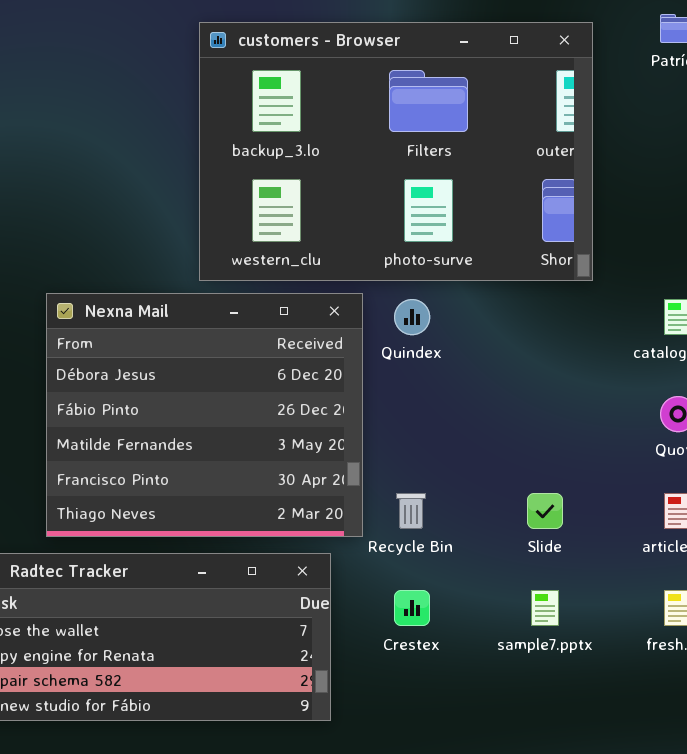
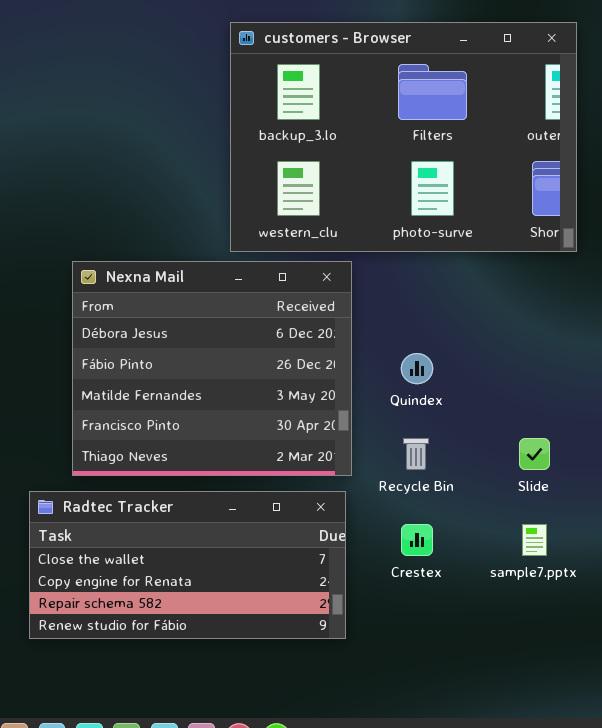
Nexna Mail: [46,293,363,537] -> [72,261,352,476], moved
Quindex: [394,299,430,335] -> [401,353,433,384], moved

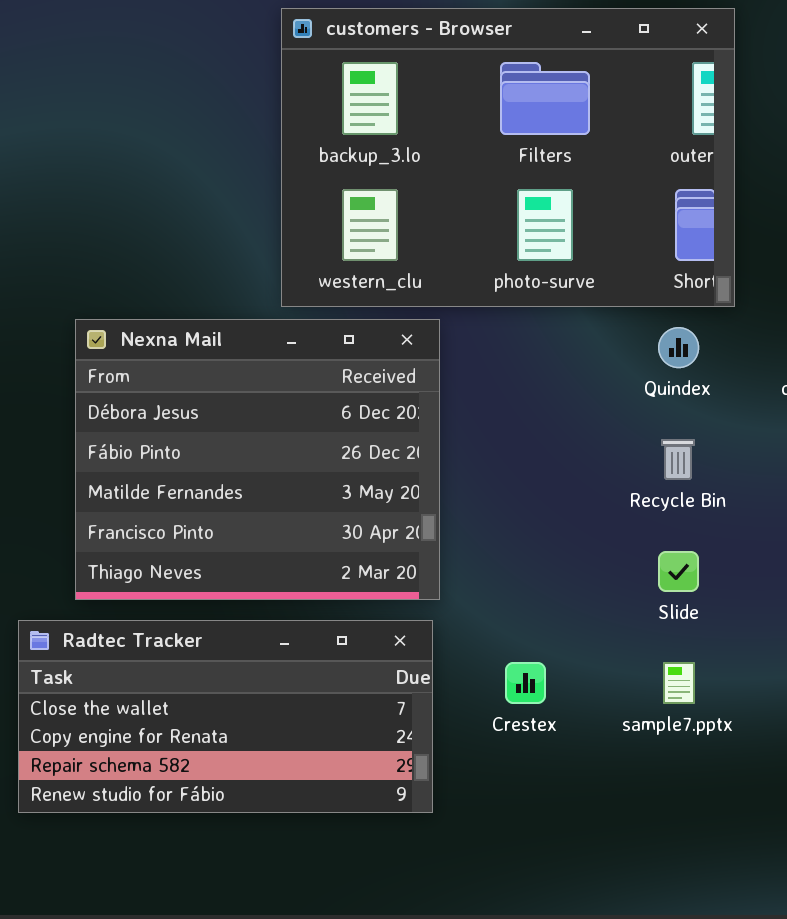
Quindex: [401,353,433,384] -> [658,327,699,368], moved
Recycle Bin: [403,438,429,470] -> [661,439,695,480], moved

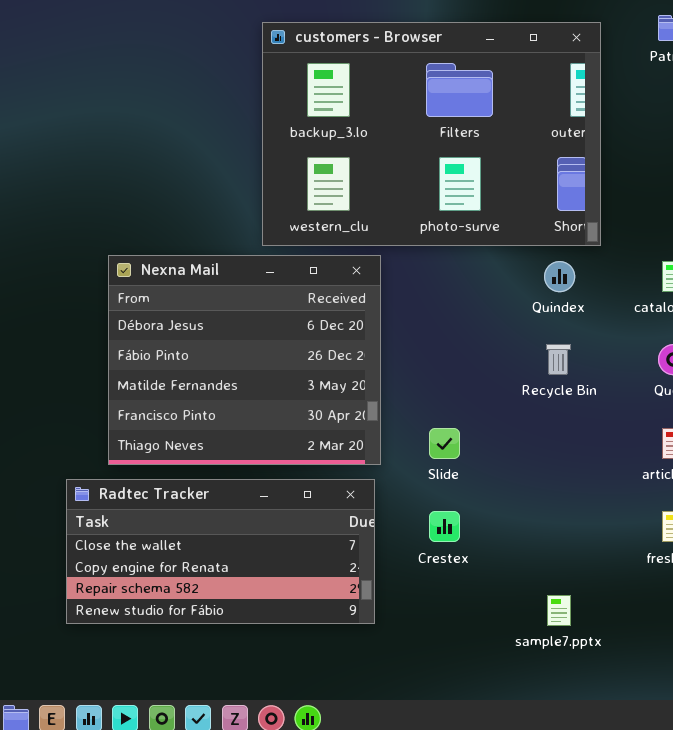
Slide: [658,551,699,592] -> [429,428,460,459], moved
sample7.pptx: [663,662,695,704] -> [547,595,571,626], moved

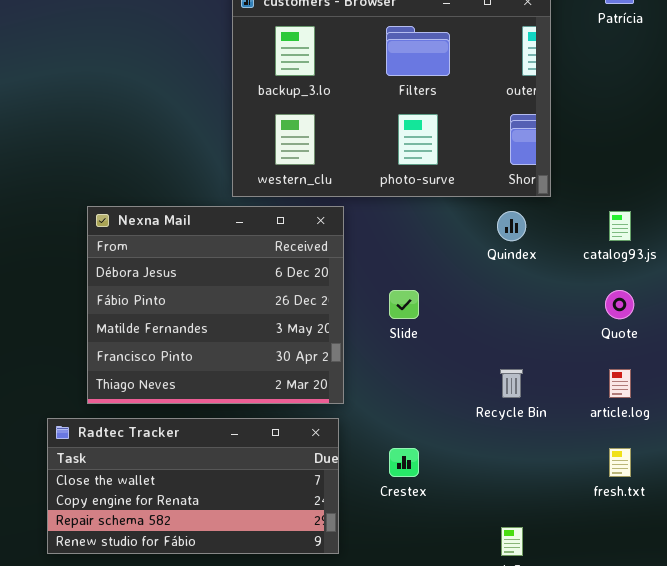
Recycle Bin: [546,344,571,375] -> [500,369,523,398], moved
Slide: [429,428,460,459] -> [389,290,419,319], moved

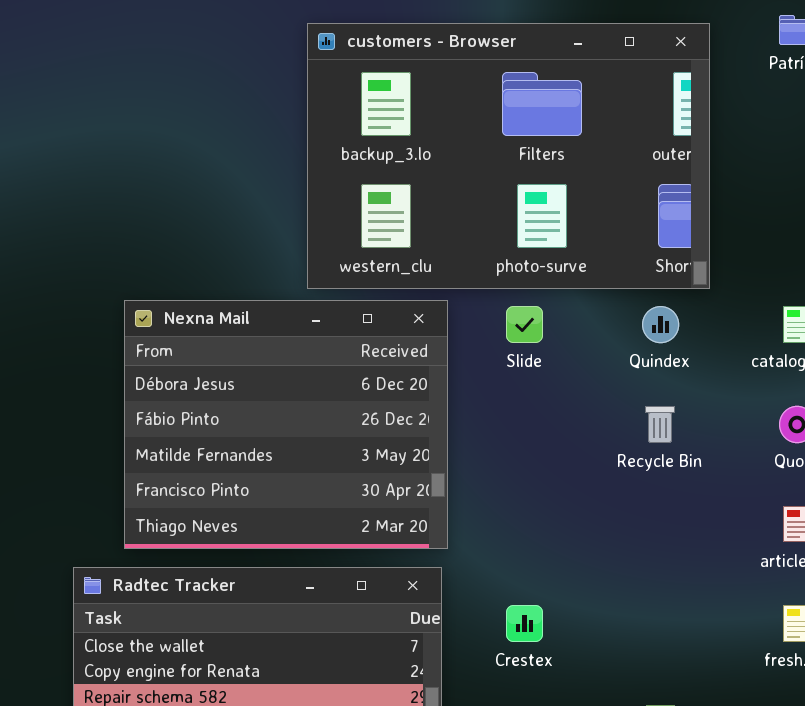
Slide: [389,290,419,319] -> [506,306,543,343], moved
Recycle Bin: [500,369,523,398] -> [645,406,675,443], moved

